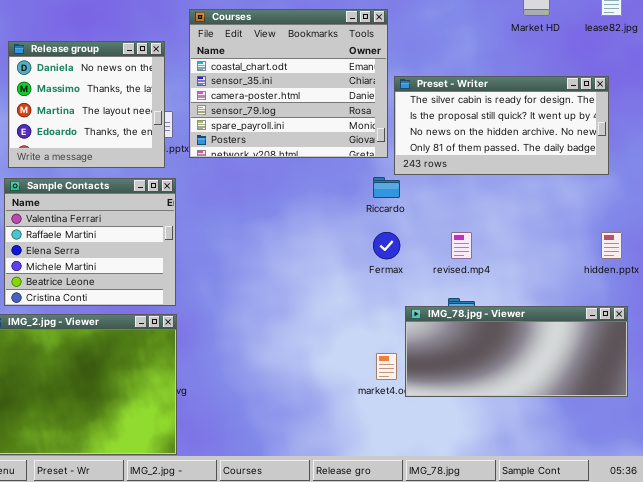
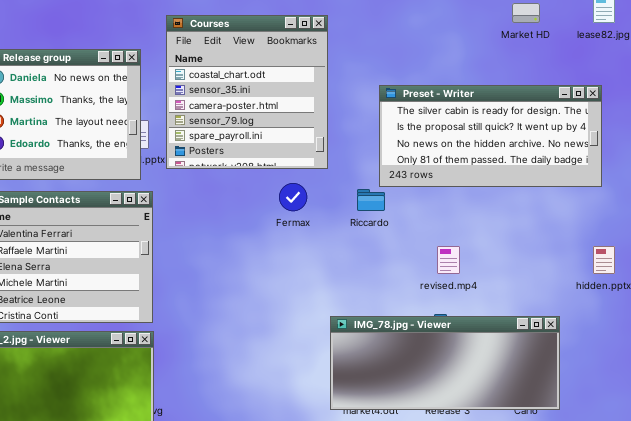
Courses: [189,9,388,158] -> [166,15,328,169], resized
Fermax: [373,232,400,259] -> [279,183,307,211], moved
IMG_78.jpg - Viewer: [405,306,628,397] -> [330,316,560,410], moved

